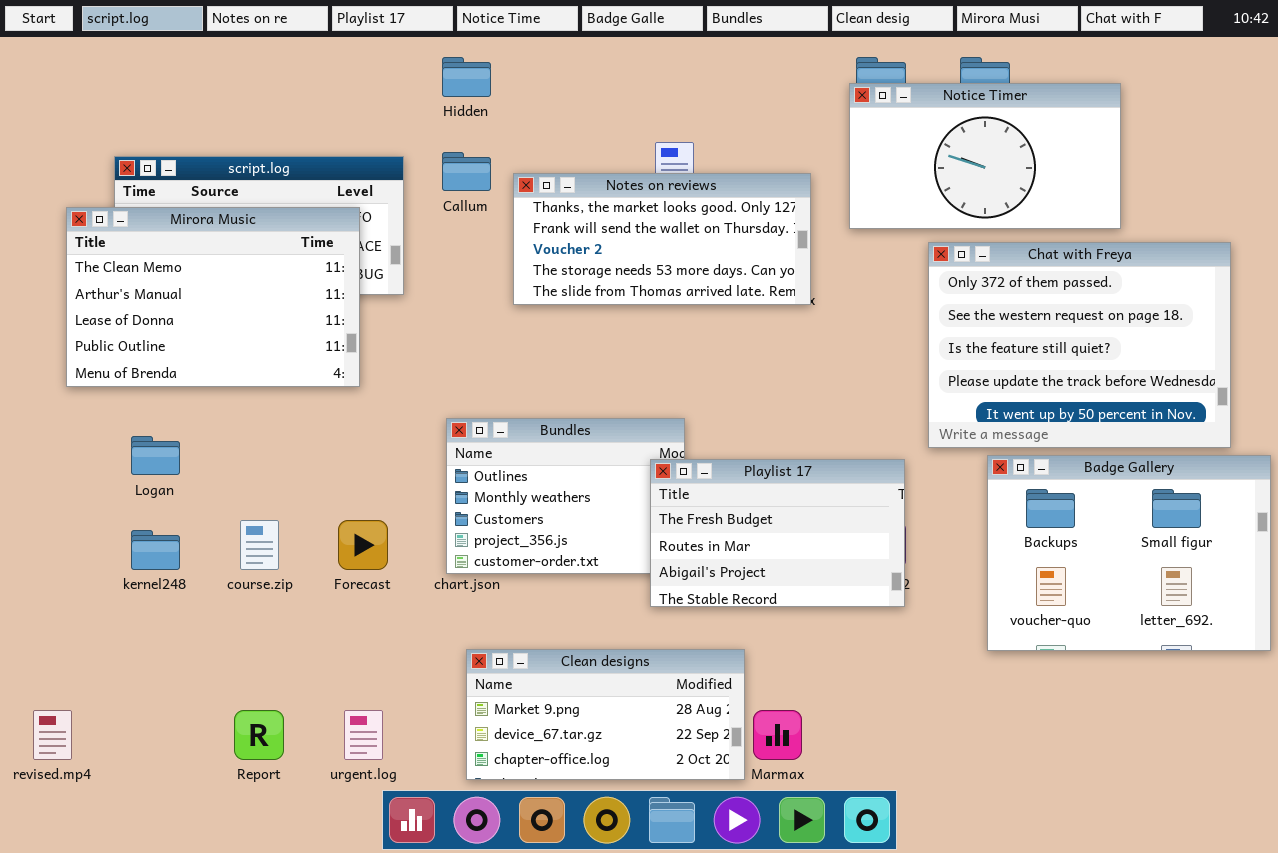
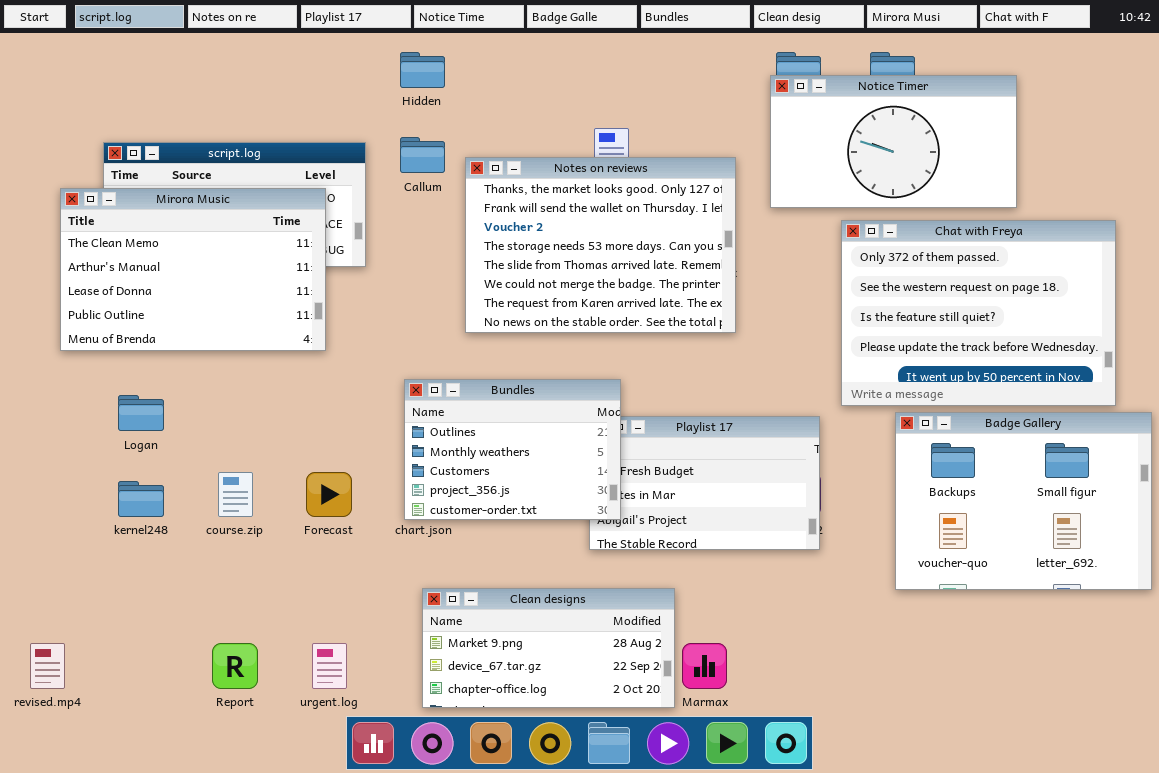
Notes on reviews: [513,173,811,305] -> [465,157,736,333], resized
Bundles: [446,418,685,574] -> [404,379,621,520], raised

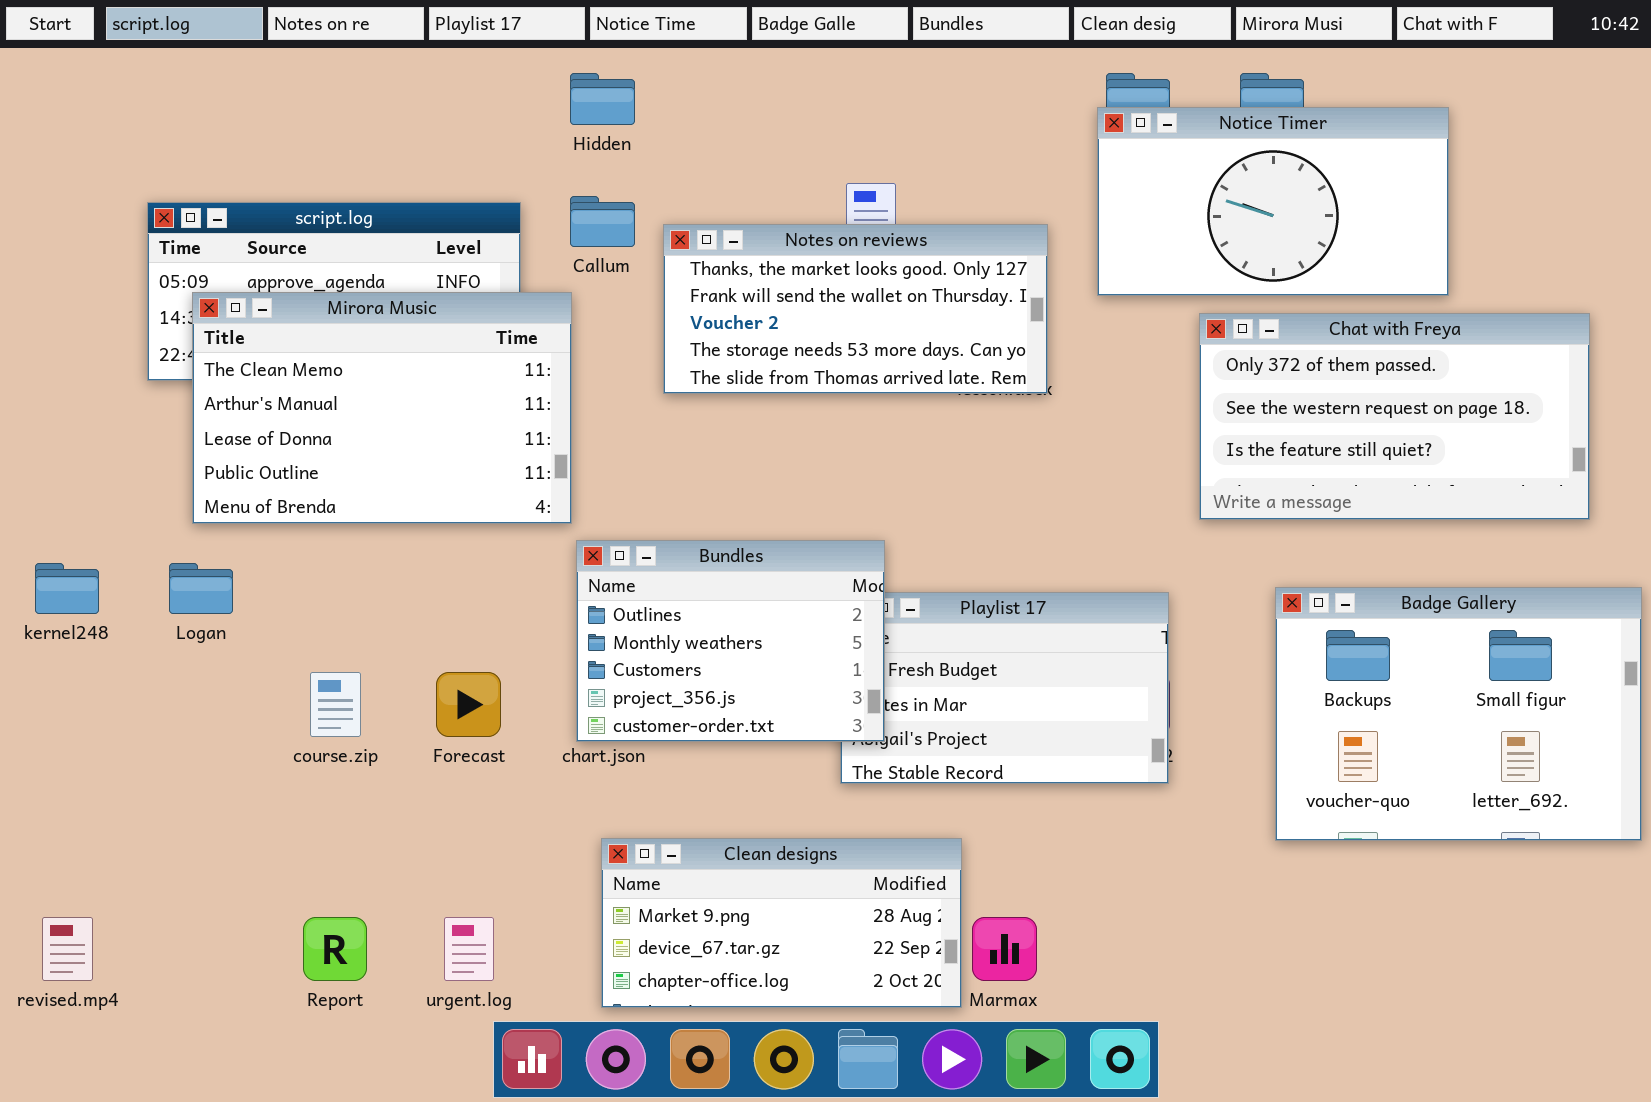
Notes on reviews: [465,157,736,333] -> [663,224,1048,394], resized
Mirora Music: [60,188,326,351] -> [192,292,572,524], moved
Chat with Freya: [841,220,1116,406] -> [1199,313,1590,520], resized
kernel248: [118,481,164,517] -> [35,563,99,614], moved

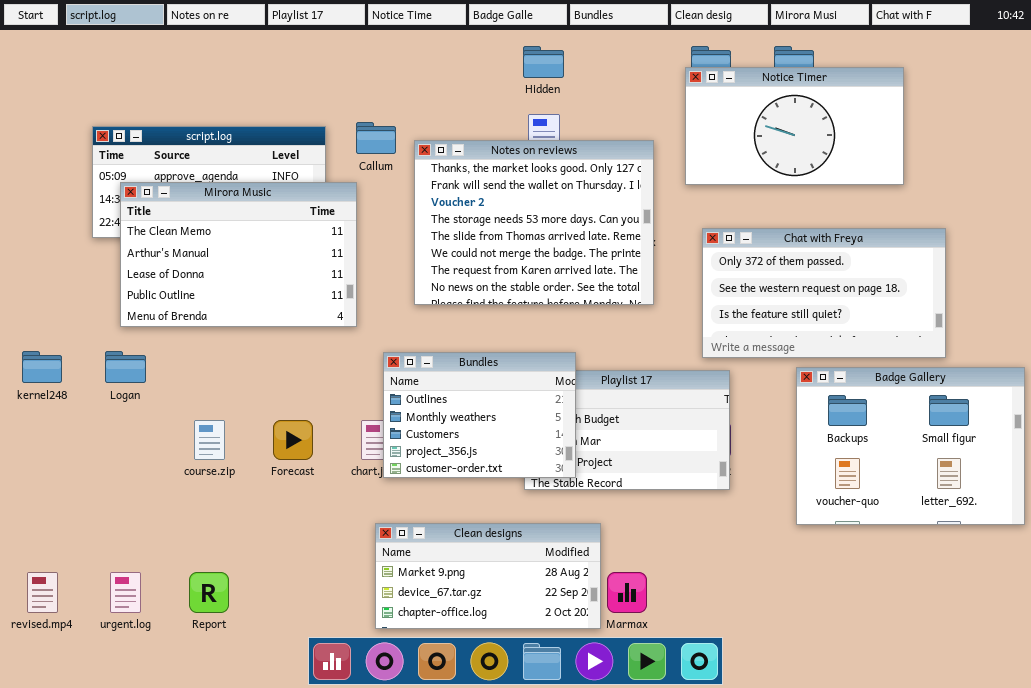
Hidden: [570,73,635,125] -> [523,46,564,78], moved
Notes on reviews: [663,224,1048,394] -> [414,140,654,305], resized
Chat with Freya: [1199,313,1590,520] -> [702,228,946,358], moved
Bundles: [576,540,885,742] -> [383,352,576,478], moved
urgent.log: [444,917,494,981] -> [110,572,141,613], moved

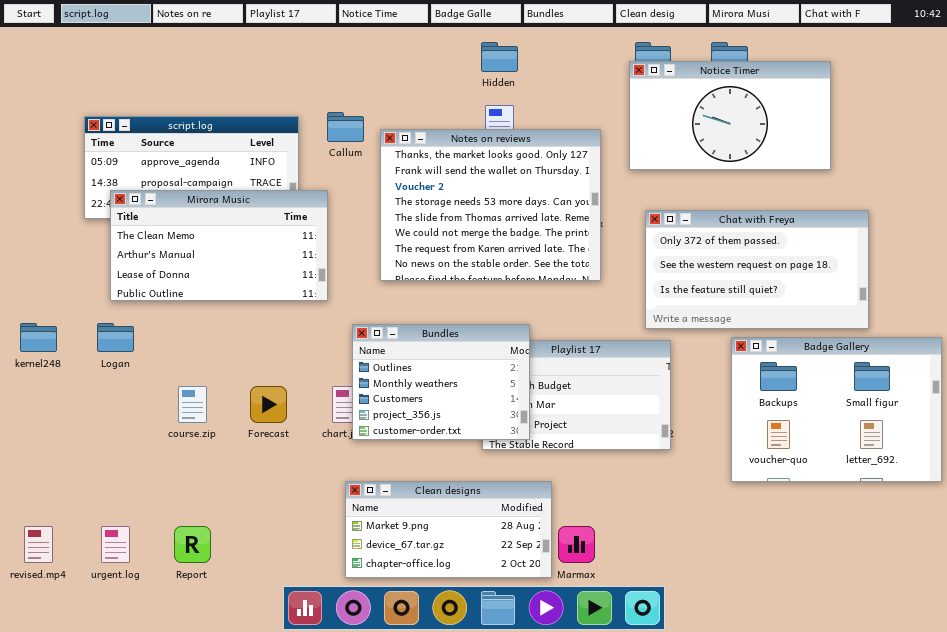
Mirora Music: [120,182,357,327] -> [110,190,328,301], resized

